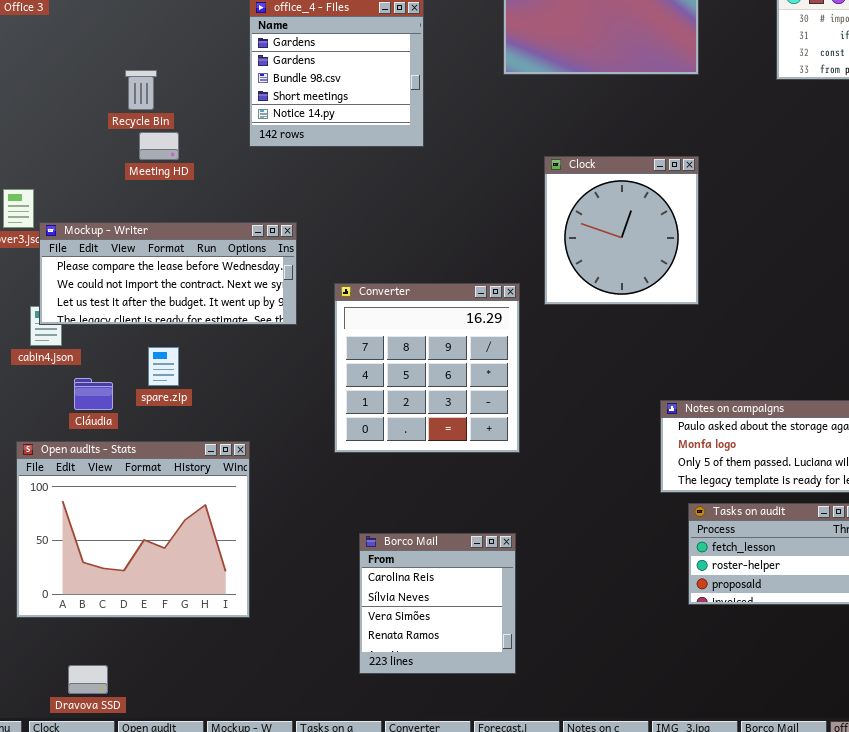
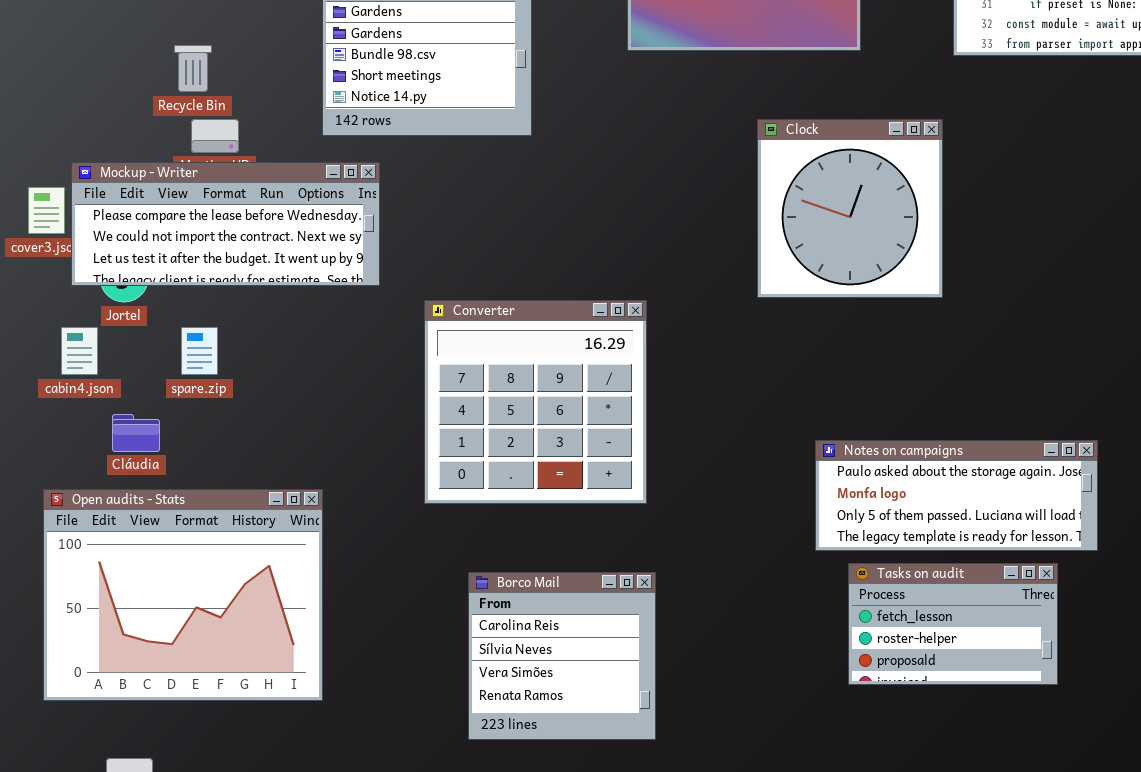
Clock: [544,156,699,305] -> [757,119,943,298], moved
Mockup - Writer: [39,222,297,325] -> [71,162,380,286], moved
spare.zip: [148,347,179,386] -> [181,327,218,375], moved
Borco Mail: [359,533,516,674] -> [468,572,656,740], moved

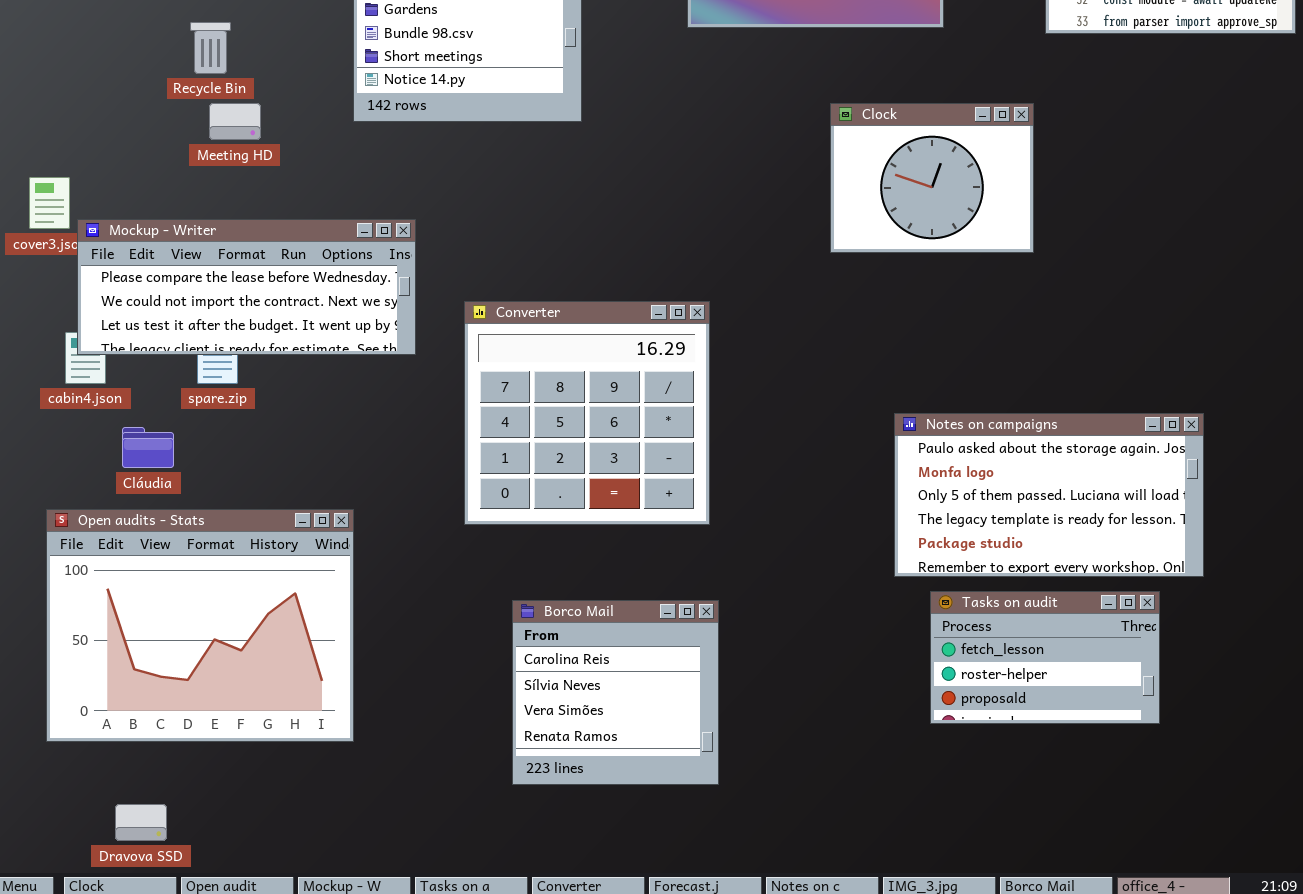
Clock: [757,119,943,298] -> [830,103,1034,253], resized
Mockup - Writer: [71,162,380,286] -> [77,219,416,355], moved
Notes on campaigns: [815,440,1098,551] -> [894,413,1204,577], resized

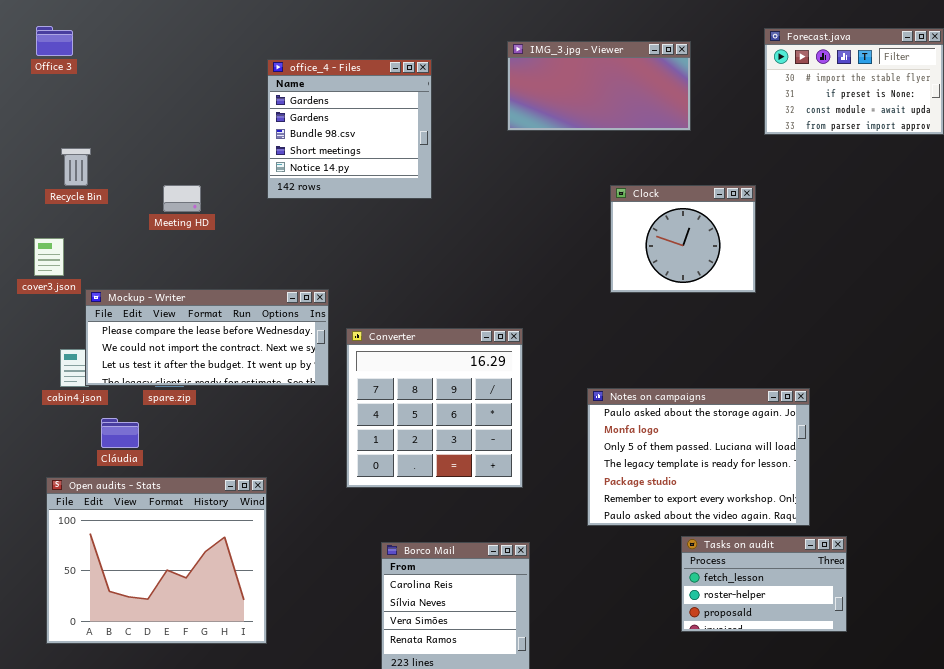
Recycle Bin: [190,22,231,74] -> [61,148,91,186], moved
Mockup - Writer: [77,219,416,355] -> [85,289,329,386], moved
Notes on campaigns: [894,413,1204,577] -> [587,388,810,526], moved, resized

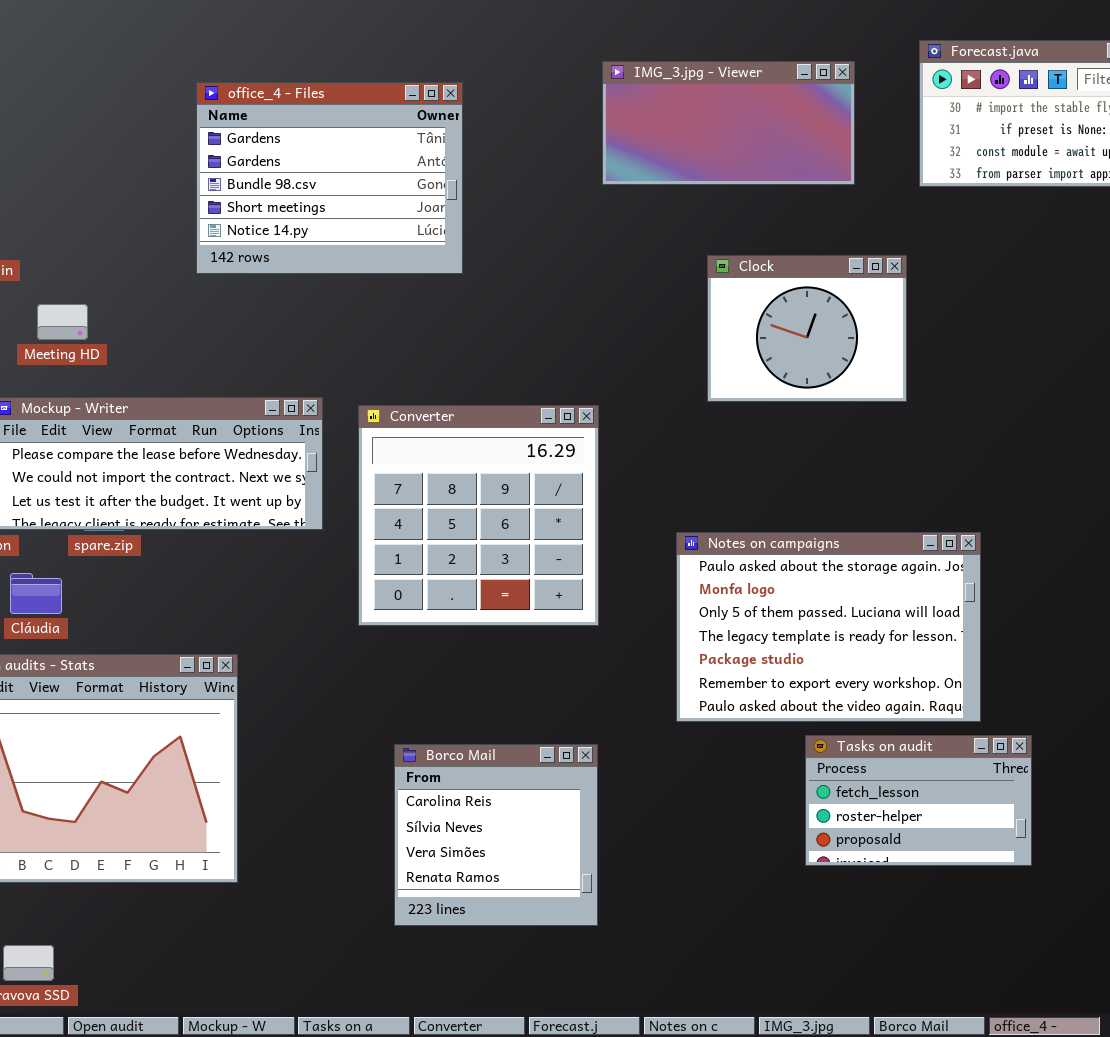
IMG_3.jpg - Viewer: [507,41,691,131] -> [602,61,855,185], moved
office_4 - Files: [267,59,432,199] -> [196,82,463,274], resized
Meeting HD: [163,185,201,212] -> [37,304,88,340], moved
Converter: [346,328,523,488] -> [358,405,599,626], moved

